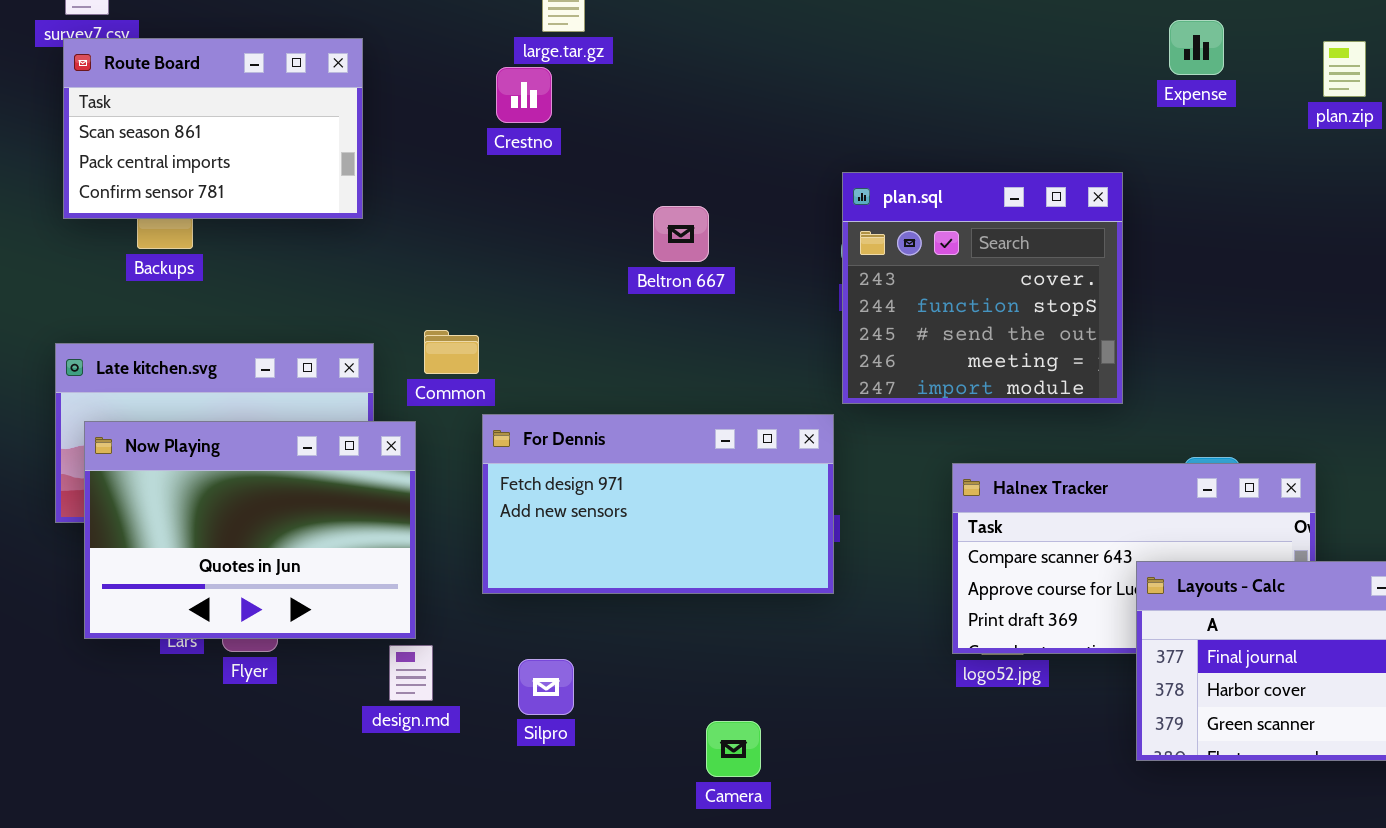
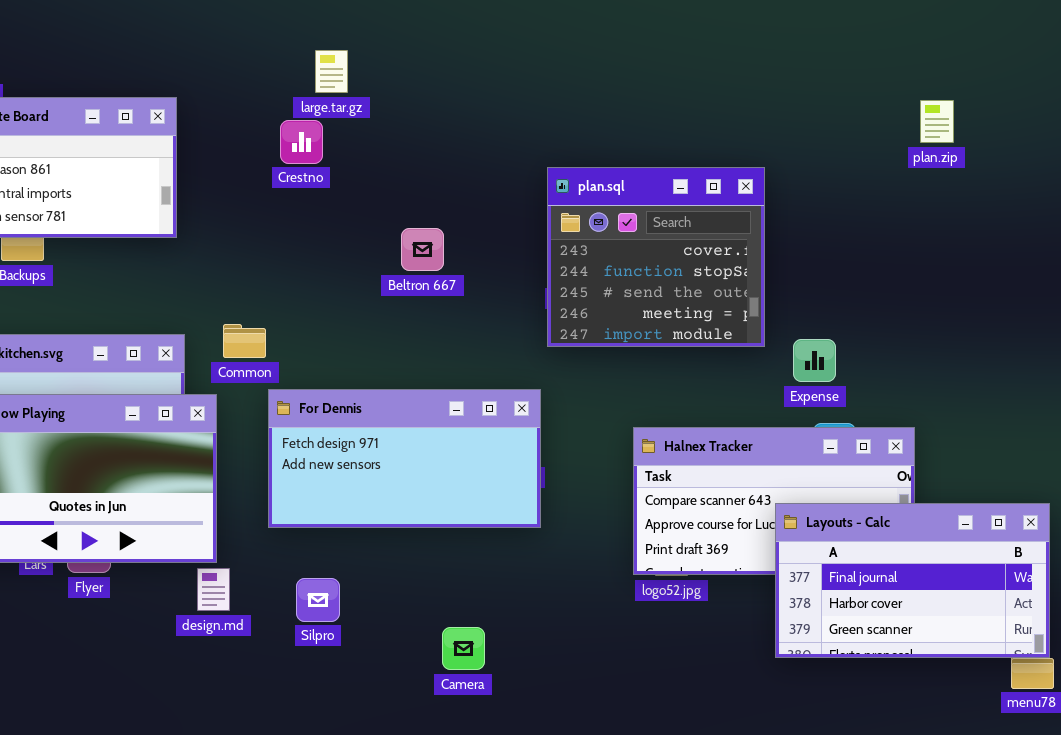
Expense: [1169,20,1224,75] -> [793,339,836,382], moved
plan.sql: [842,172,1123,404] -> [547,167,765,347], moved

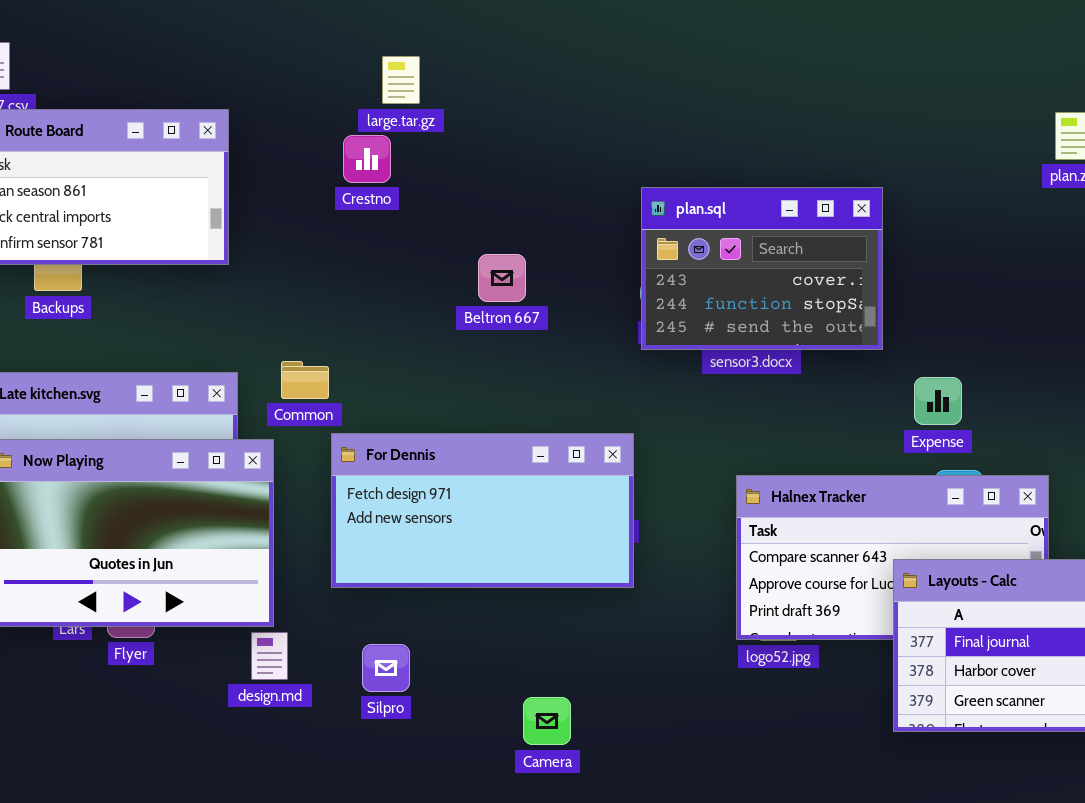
plan.sql: [547,167,765,347] -> [641,187,883,350], resized

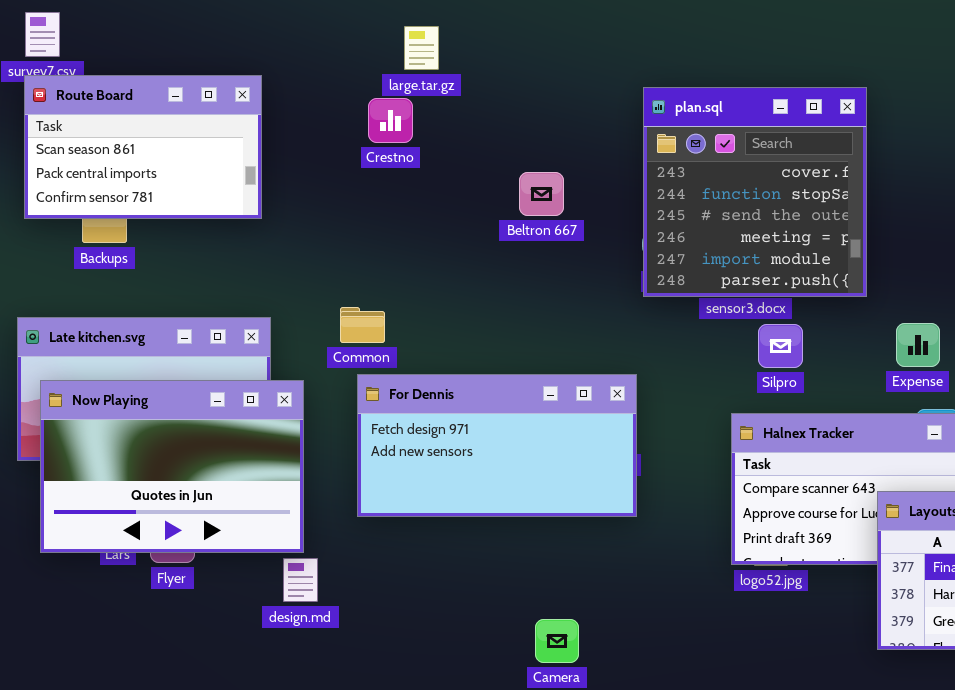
plan.sql: [641,187,883,350] -> [643,87,867,297], resized
Beltron 667: [478,254,526,302] -> [519,172,564,216], moved
Common: [281,361,329,399] -> [340,307,385,343], moved
Silpro: [362,644,410,692] -> [758,324,803,368], moved

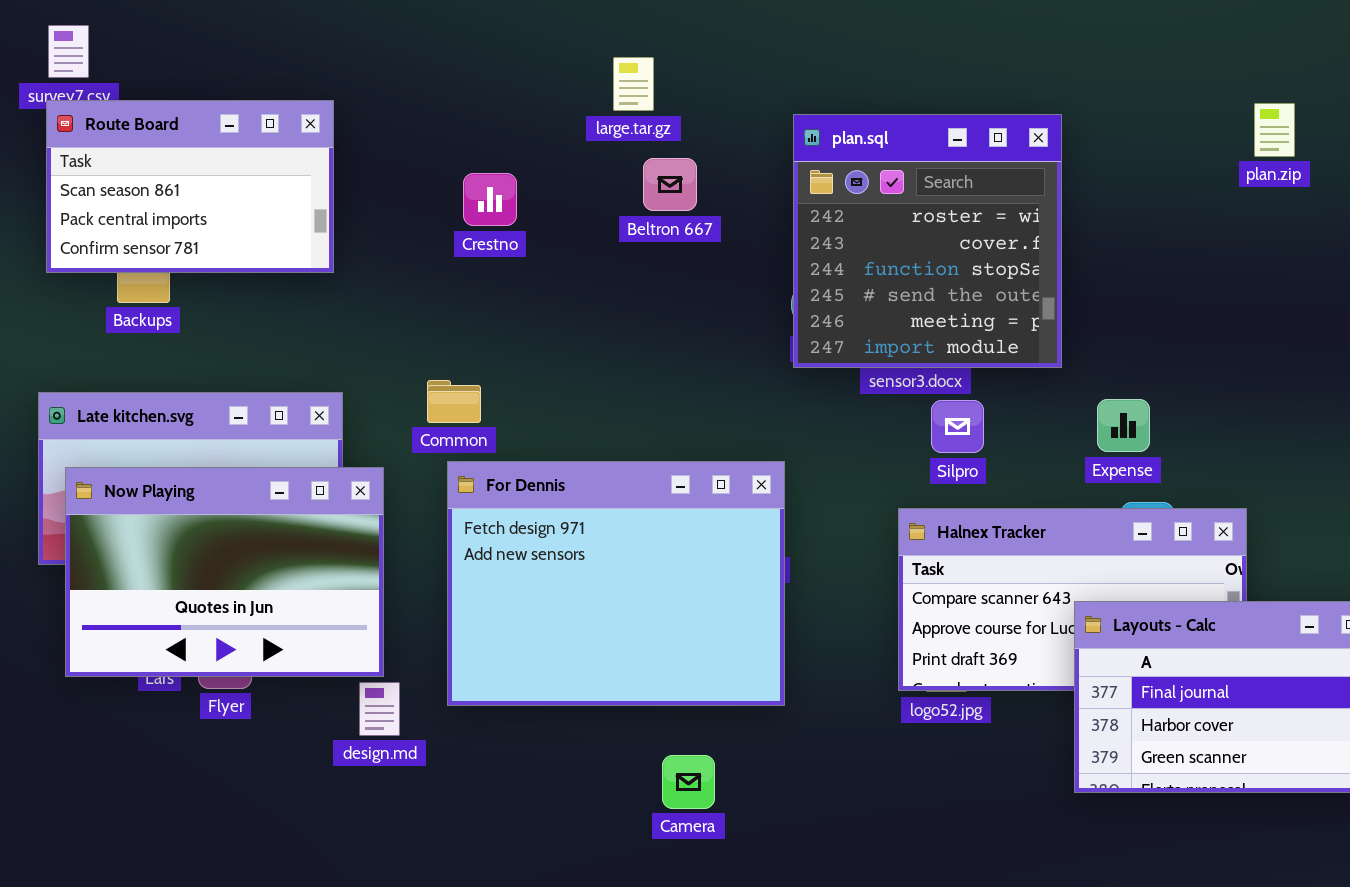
large.tar.gz: [404,26,439,70] -> [613,57,654,111], moved
plan.sql: [643,87,867,297] -> [793,114,1062,368], scrolled up 1 row
Crestno: [368,98,413,143] -> [463,173,517,226], moved
Beltron 667: [519,172,564,216] -> [643,158,697,211], moved
For Dennis: [357,374,637,517] -> [447,461,785,706], resized

